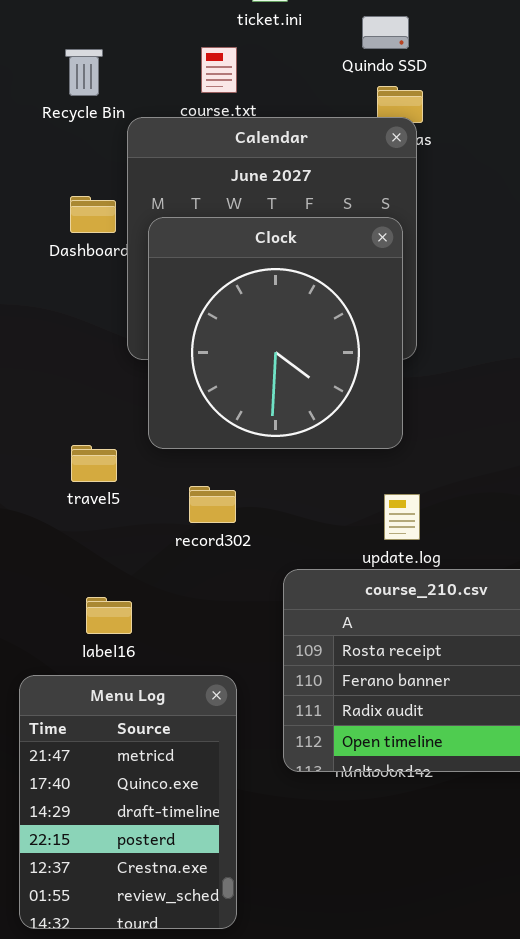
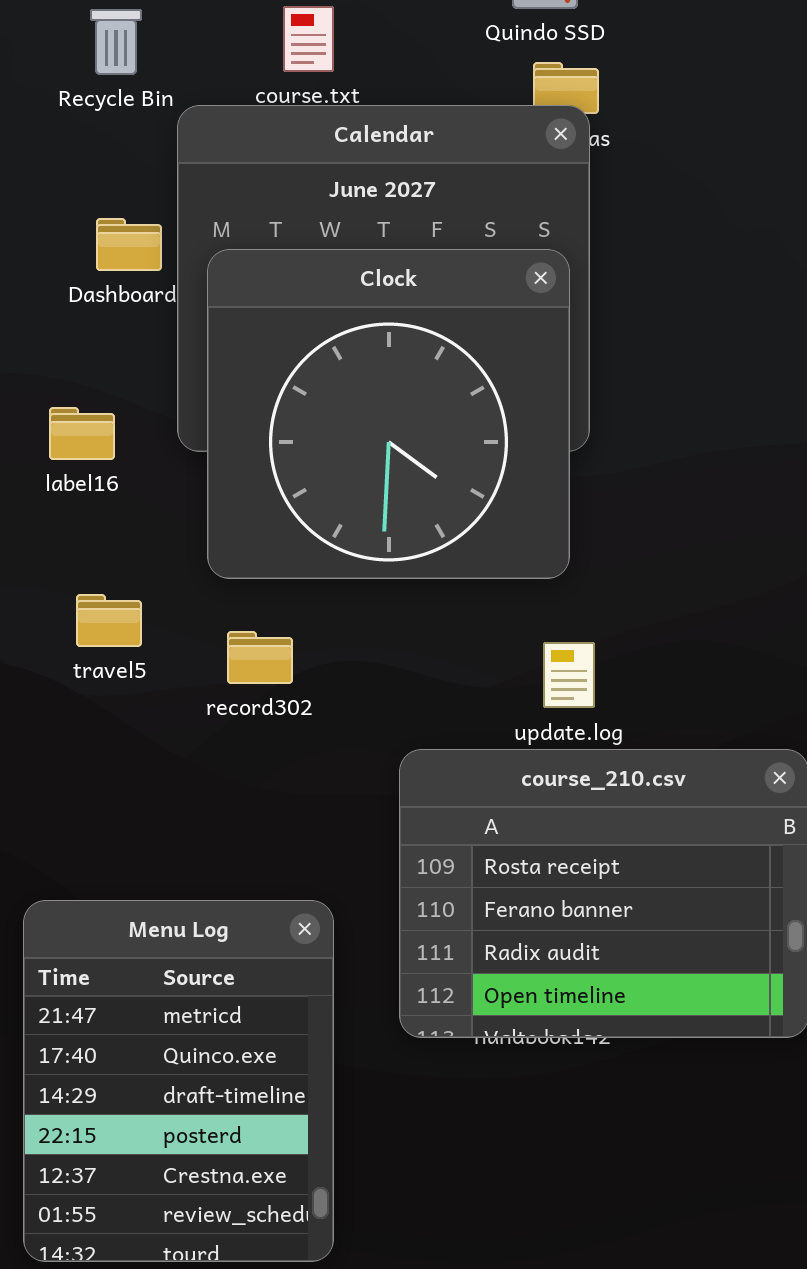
travel5: [71,445,117,482] -> [76,594,142,647], moved
record302: [189,486,236,523] -> [227,631,293,684], moved
label16: [86,597,132,634] -> [49,407,115,460], moved

